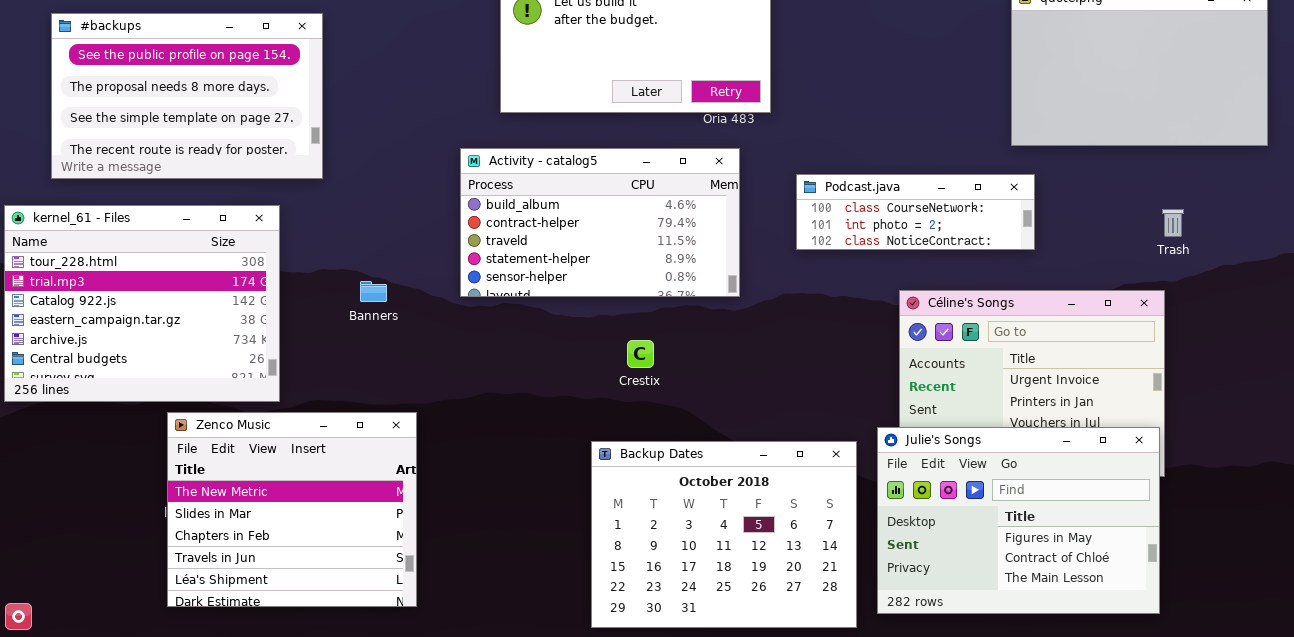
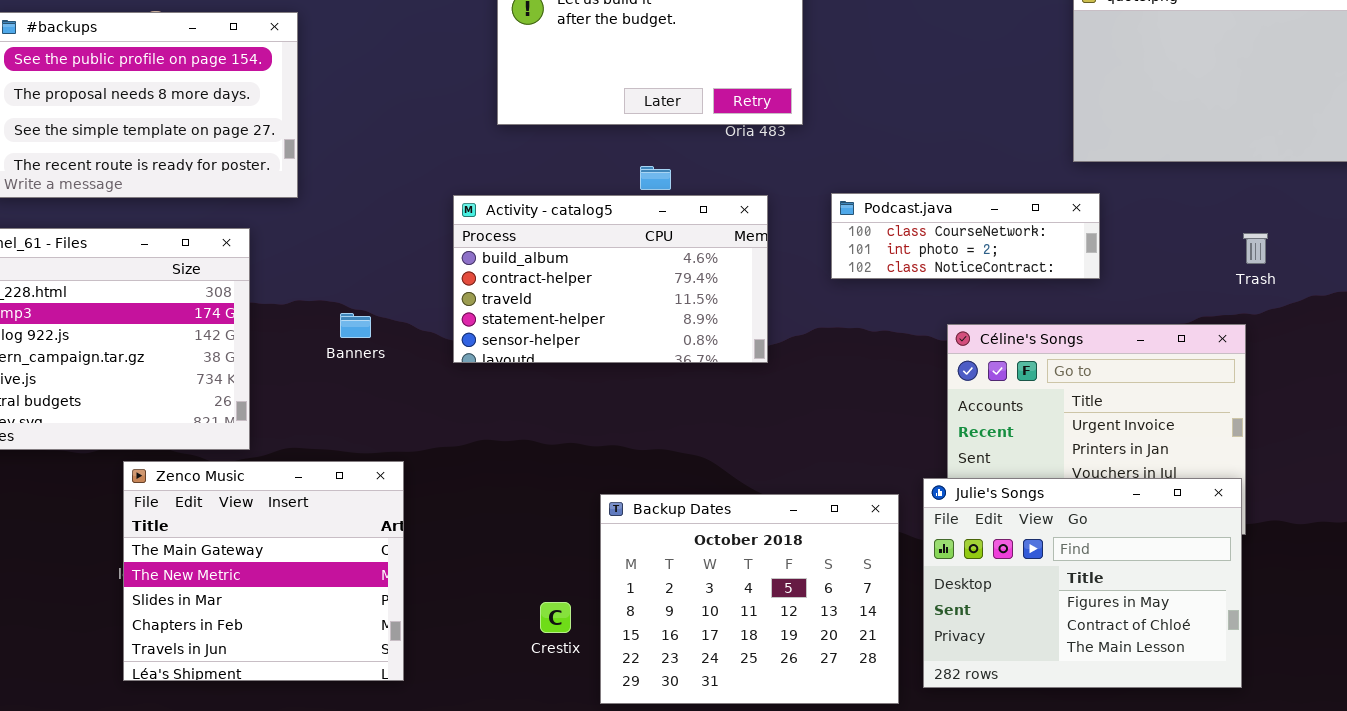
Activity - catalog5: [460,148,740,297] -> [453,195,768,363], moved
Crestix: [627,340,654,368] -> [540,602,571,633], moved
Zenco Music: [167,412,417,607] -> [123,461,404,681], scrolled up 1 row

